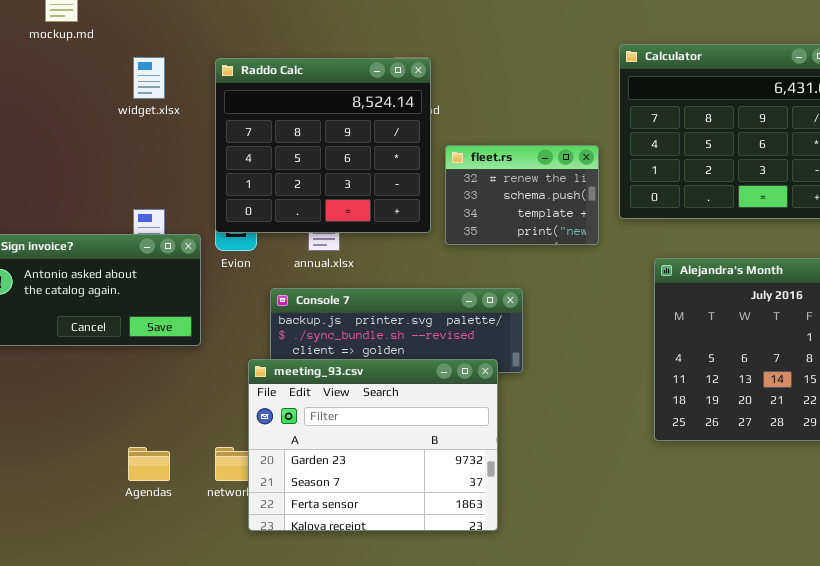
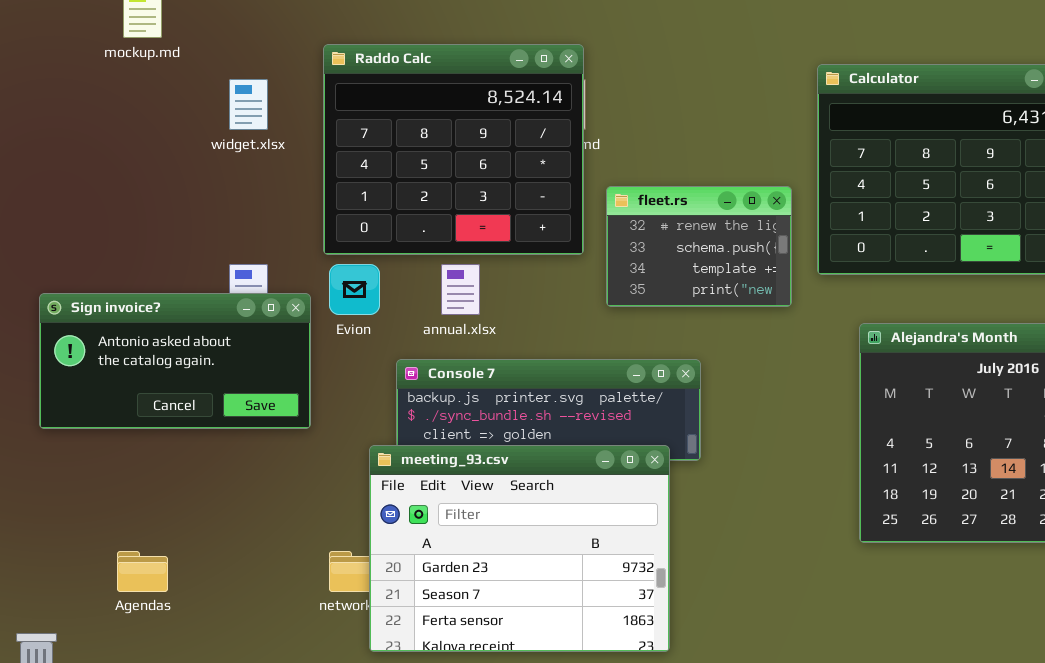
Raddo Calc: [215,58,431,233] -> [323,44,584,255], moved
Agendas: [128,447,170,481] -> [117,551,168,592], moved

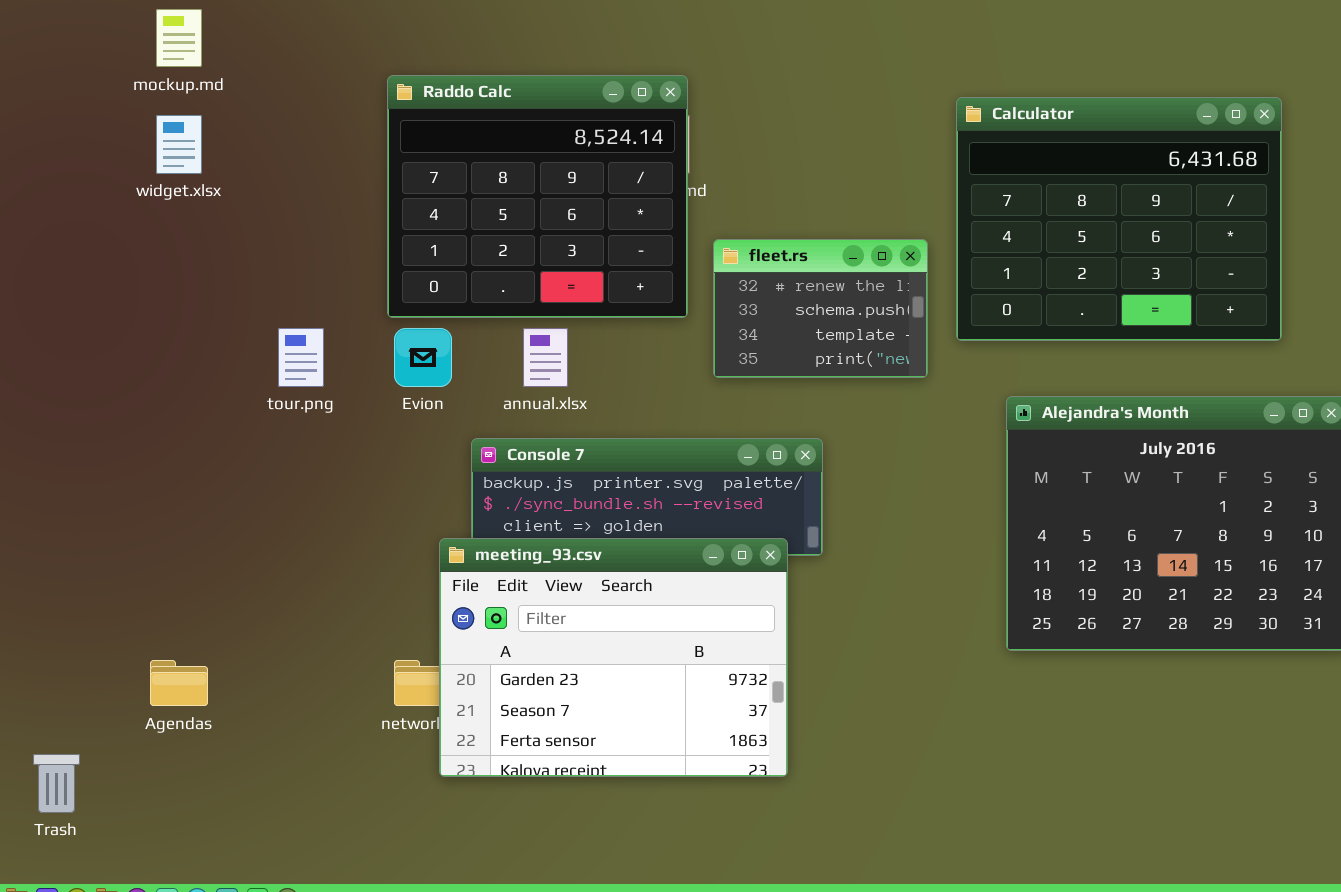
widget.xlsx: [229,79,268,130] -> [156,115,202,174], moved
Sign invoice?: [39,293,311,429] -> none, closed

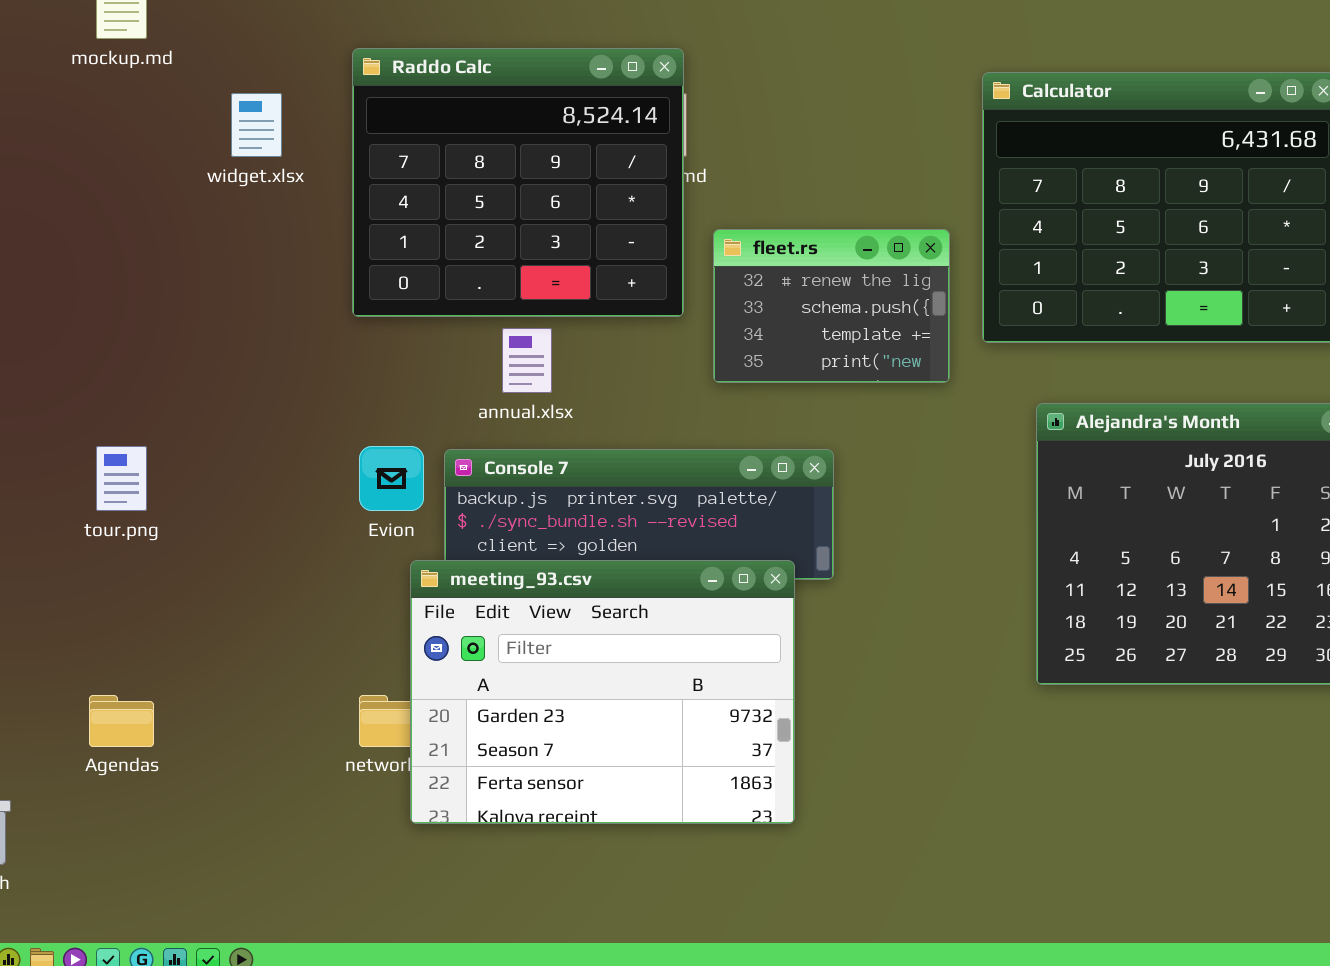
widget.xlsx: [156,115,202,174] -> [231,93,282,157], moved
tour.png: [278,328,324,387] -> [96,446,147,511], moved
Evion: [394,328,452,387] -> [359,446,424,511], moved

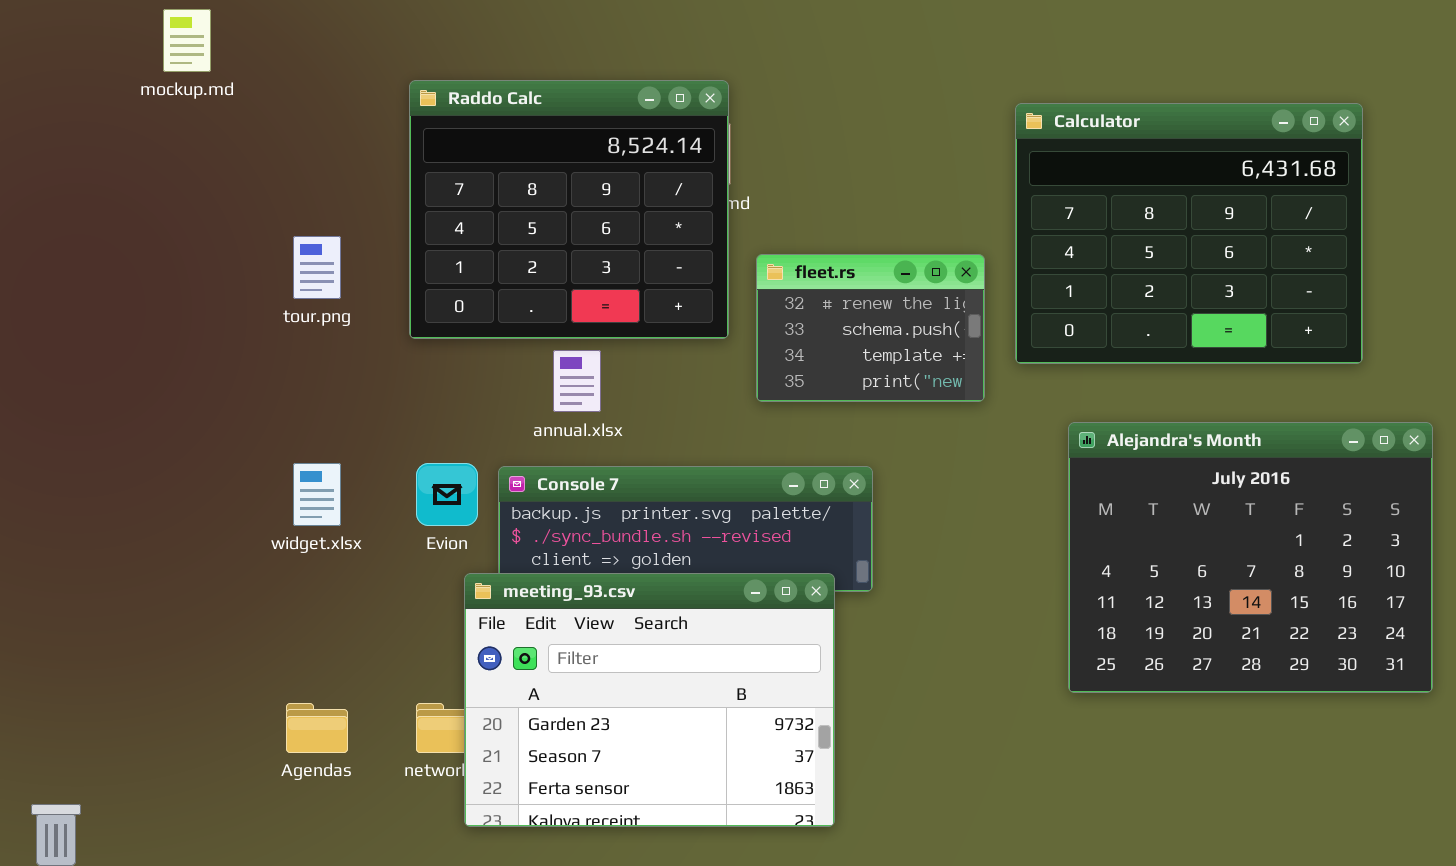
widget.xlsx: [231,93,282,157] -> [293,463,341,526], moved
tour.png: [96,446,147,511] -> [293,236,341,299], moved
Agendas: [89,695,154,747] -> [286,703,348,753], moved

